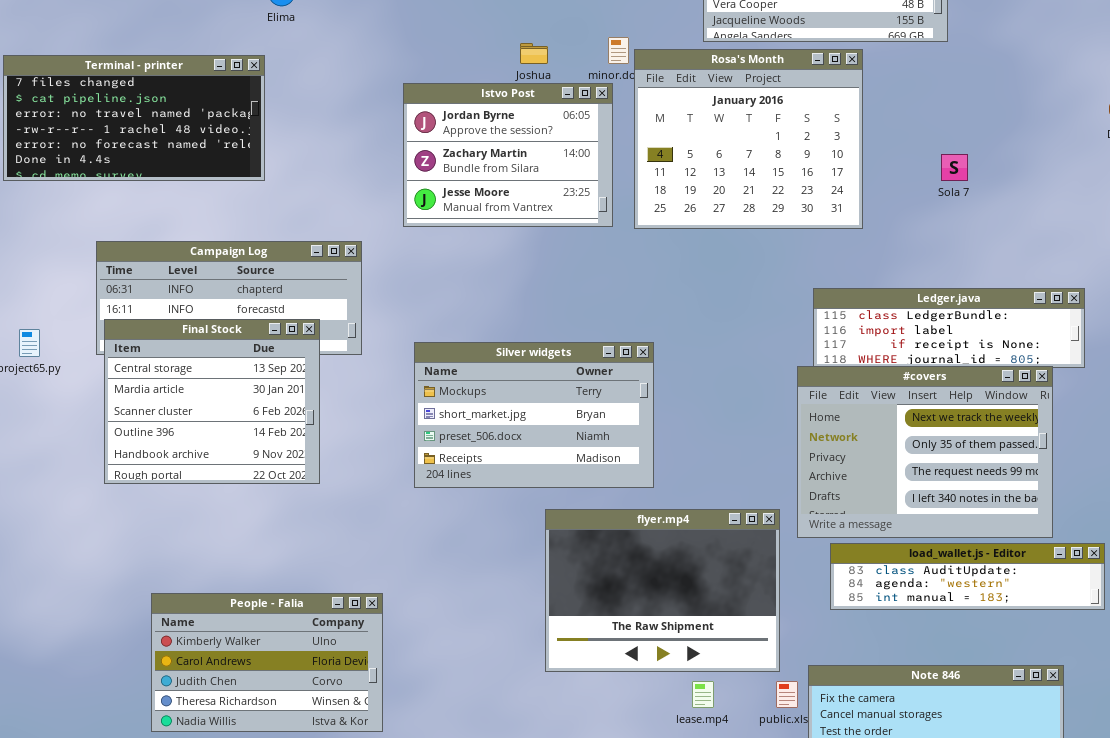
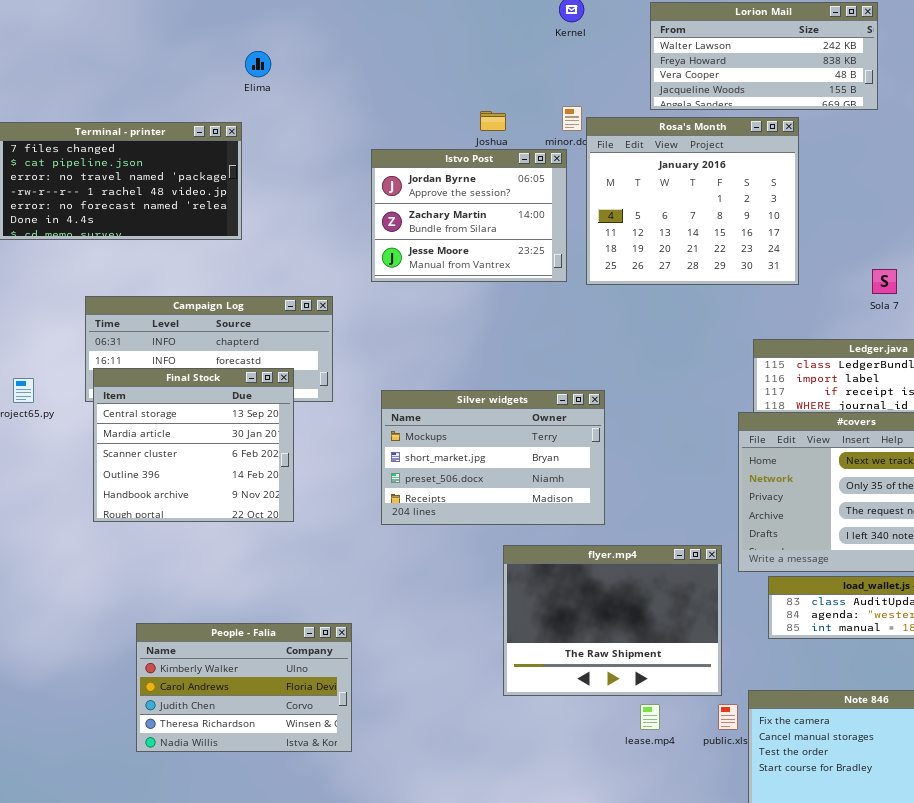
Sola 7: [941,154,968,181] -> [872,269,897,294], moved

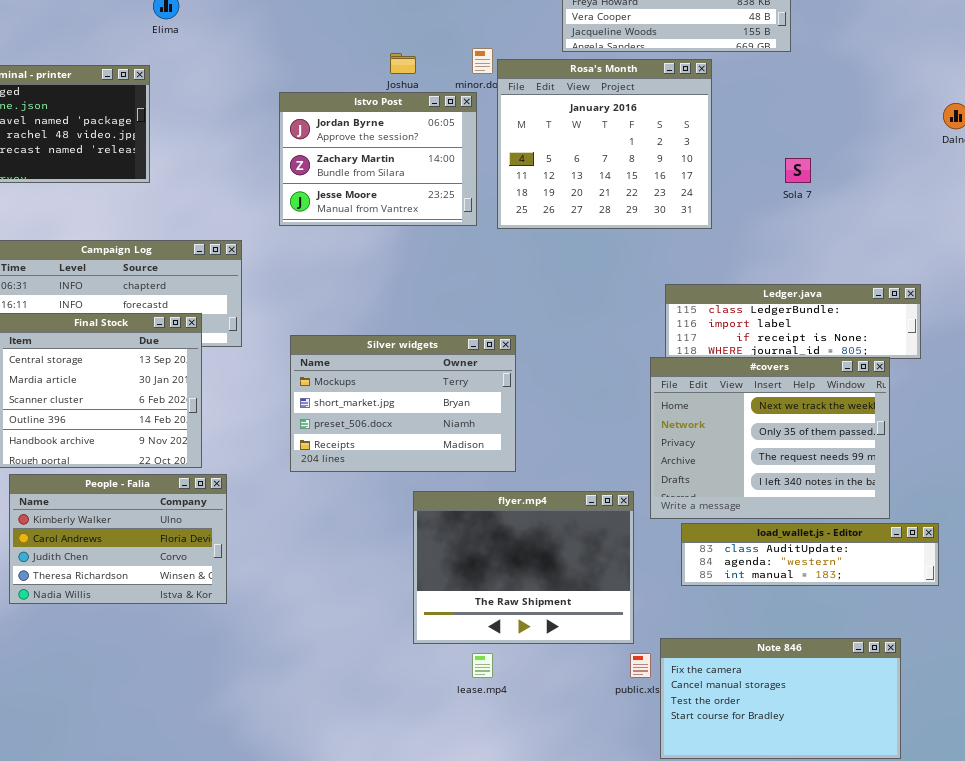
Sola 7: [872,269,897,294] -> [785,158,811,183], moved
People - Falia: [136,623,352,752] -> [9,474,227,604], moved
lease.mp4: [640,704,660,730] -> [472,653,493,678], moved

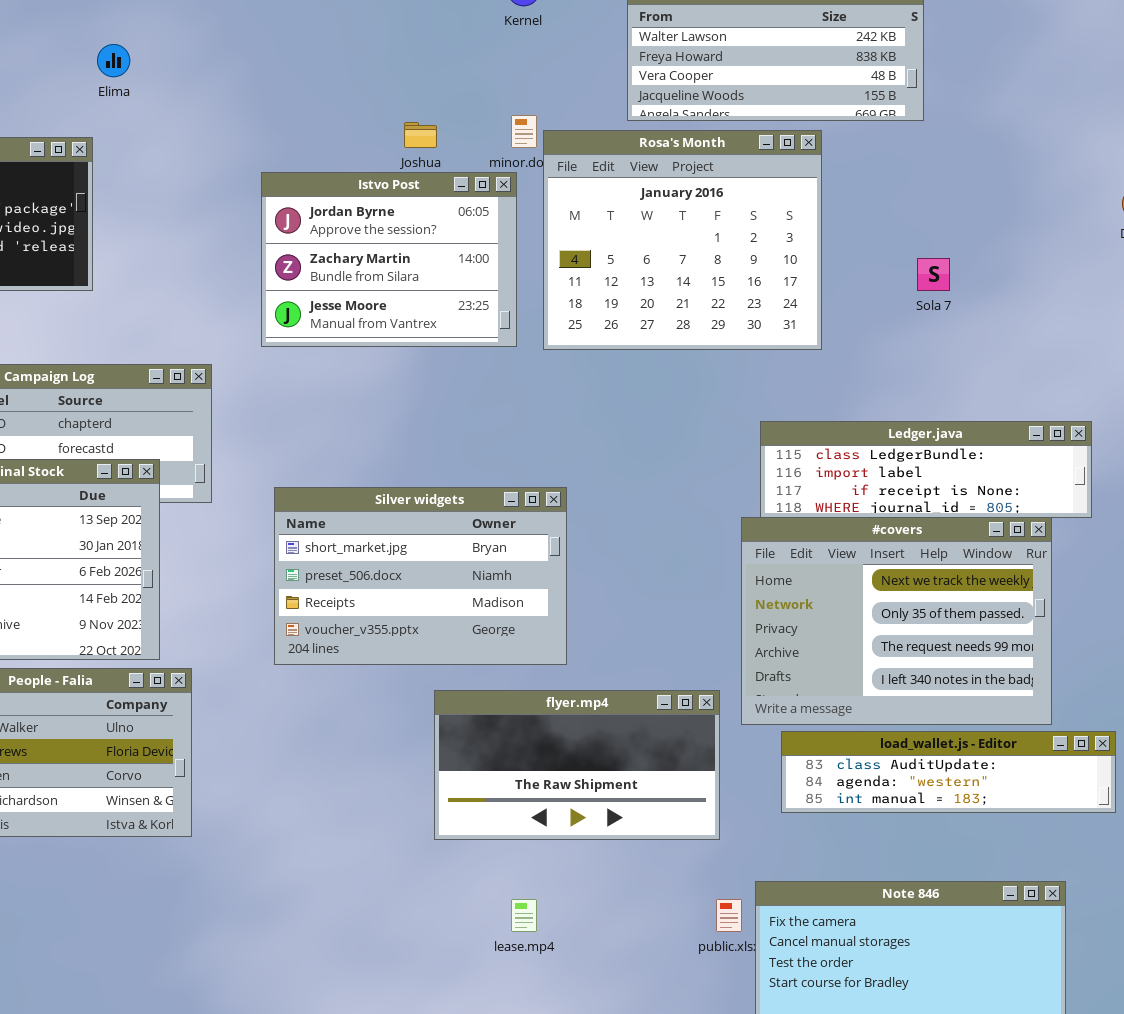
Silver widgets: [290,335,516,472] -> [274,487,567,665], scrolled down 1 row
flyer.mp4: [413,491,634,644] -> [434,690,720,840], resized

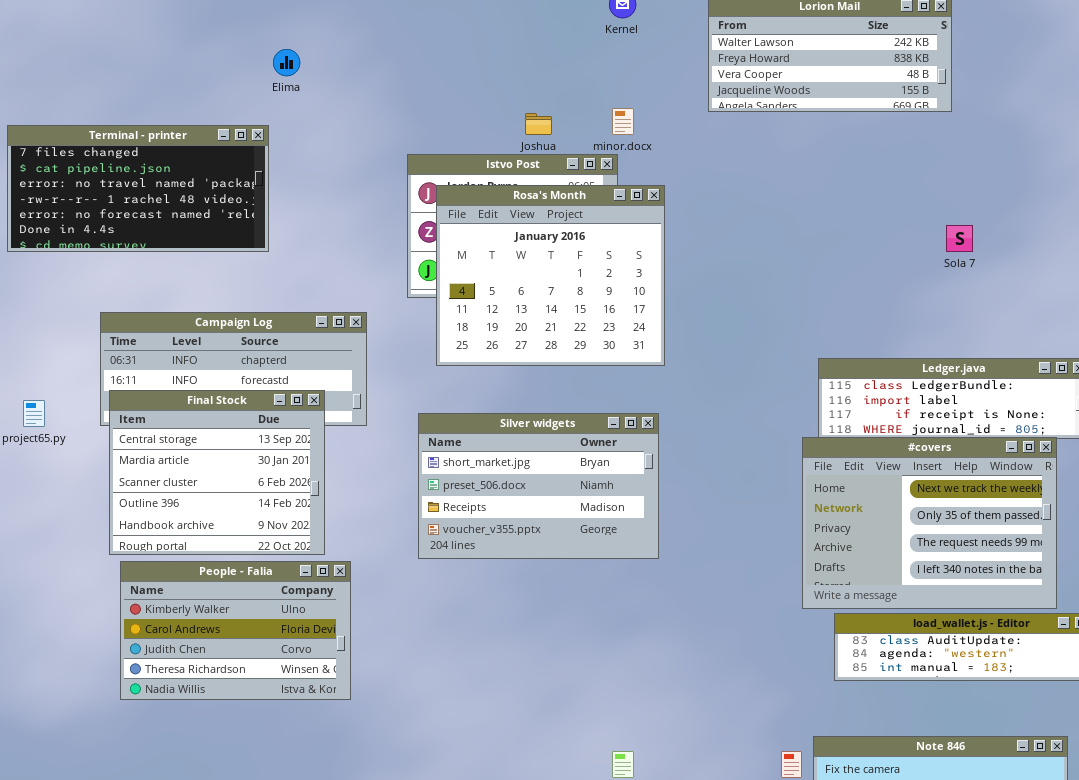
Rosa's Month: [543,130,822,350] -> [436,185,665,366], moved
flyer.mp4: [434,690,720,840] -> none, closed

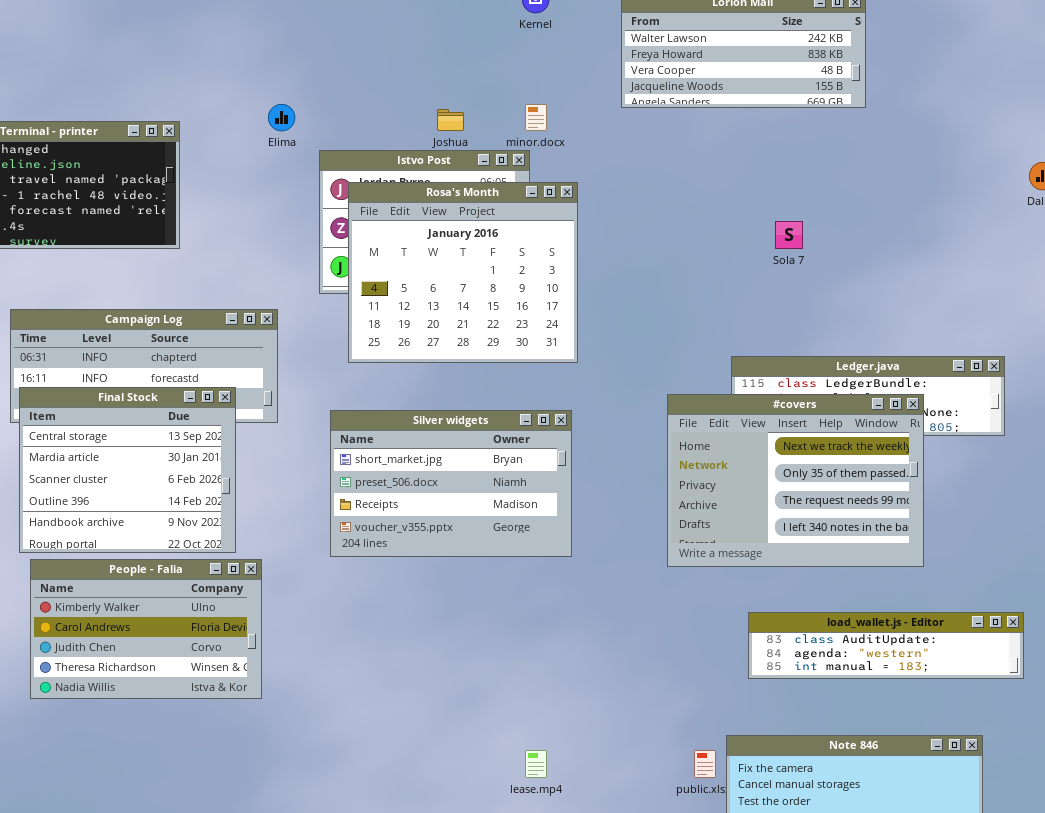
Elima: [273,49,300,76] -> [268,104,295,131], moved
Sola 7: [946,225,973,252] -> [775,221,803,249], moved
#covers: [802,437,1057,609] -> [667,394,924,567], moved

